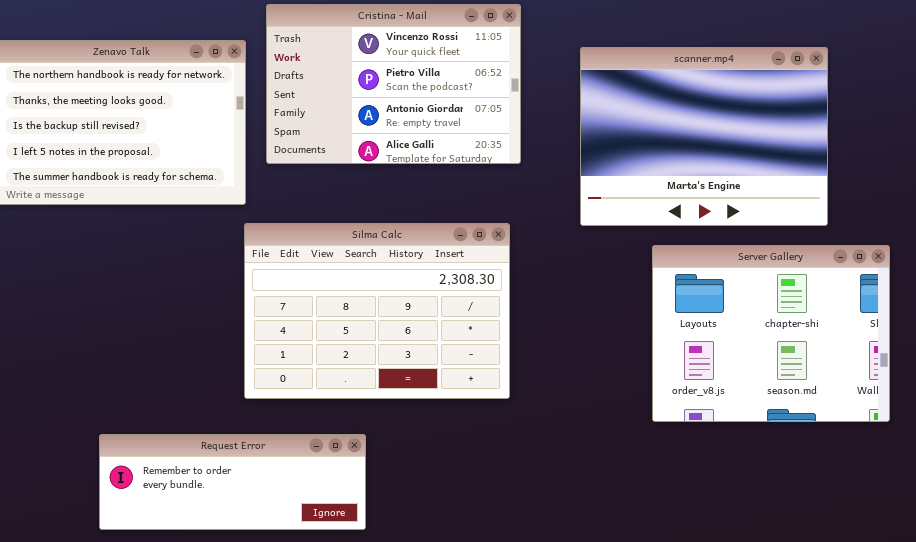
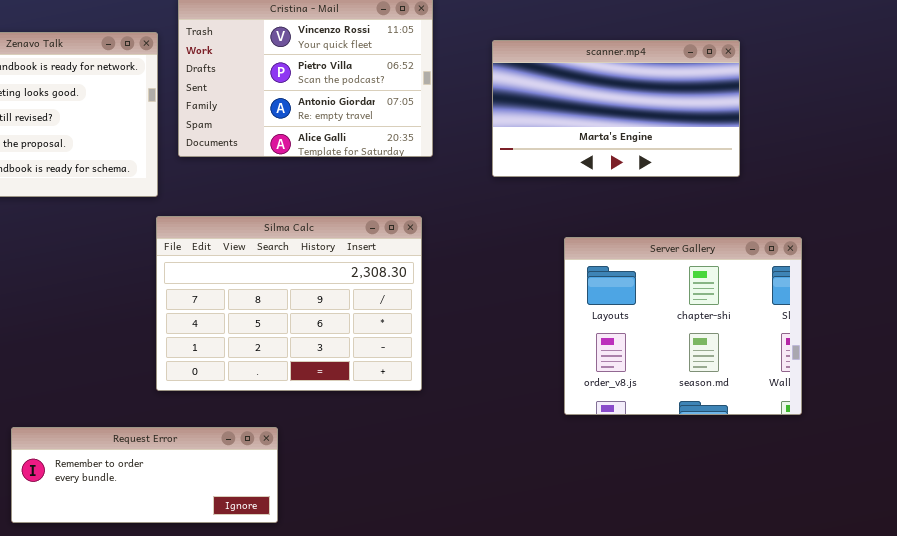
scanner.mp4: [580,47,828,226] -> [492,40,740,177], resized

